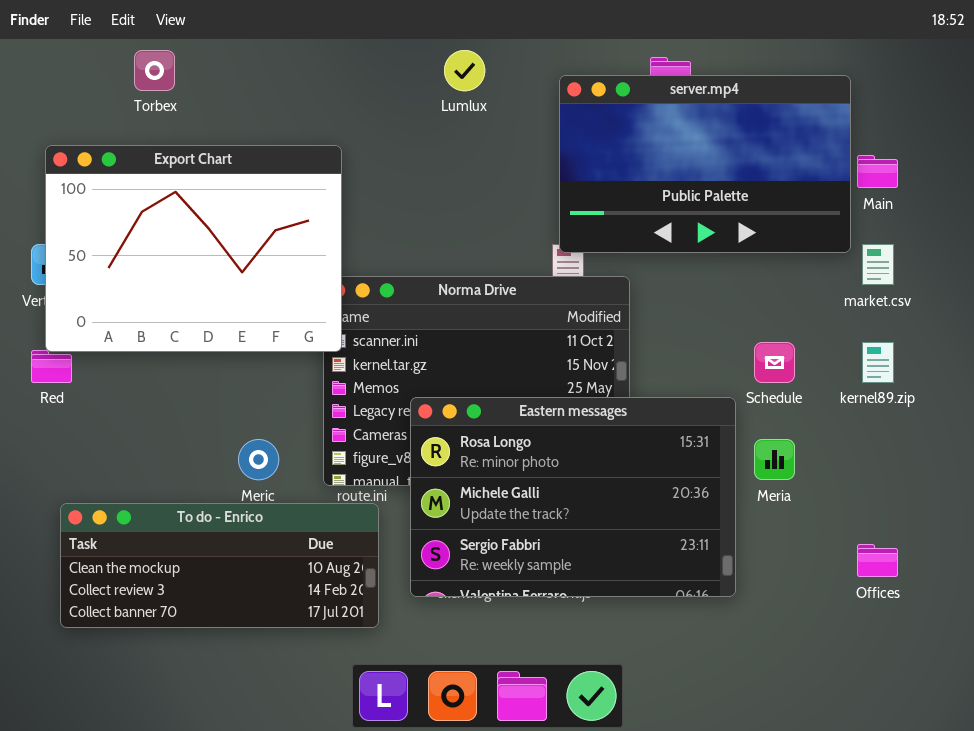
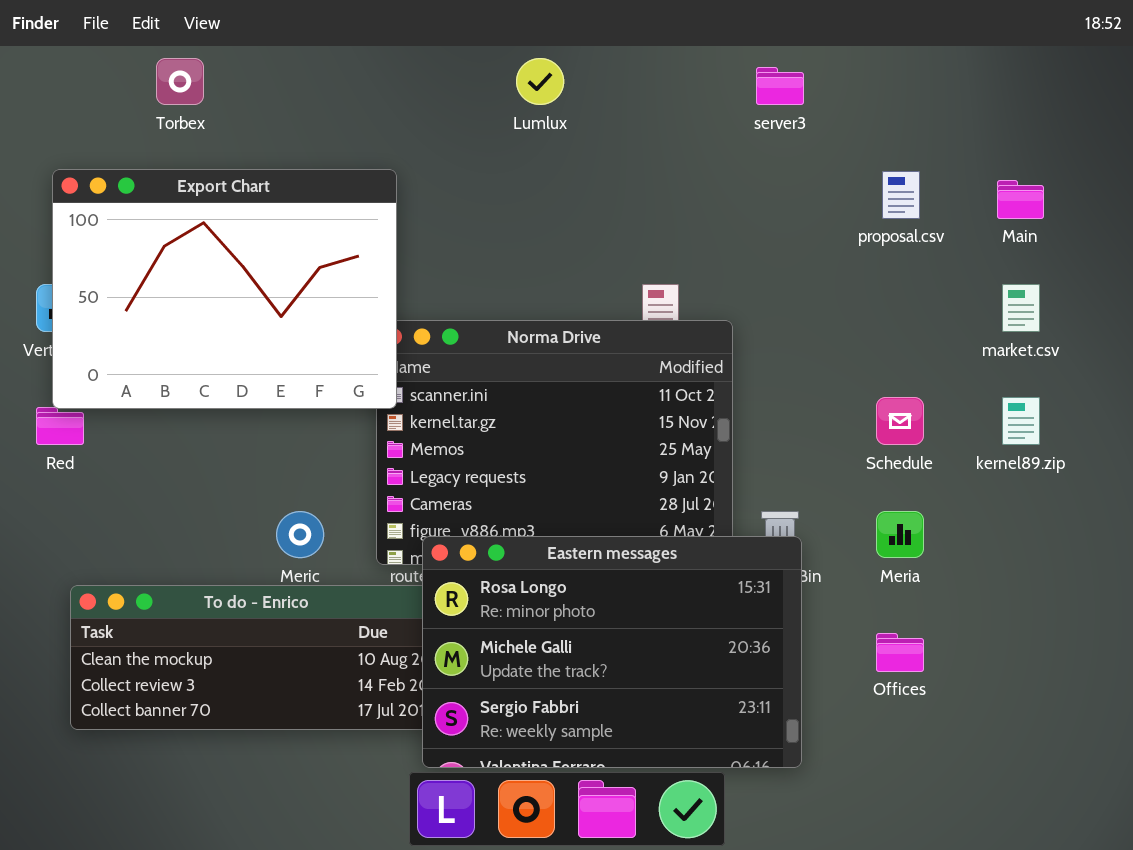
server.mp4: [559,75,851,253] -> none, closed
Eastern messages: [410,397,736,597] -> [422,536,802,768], moved
Offices: [857,544,898,577] -> [876,633,924,672], moved

